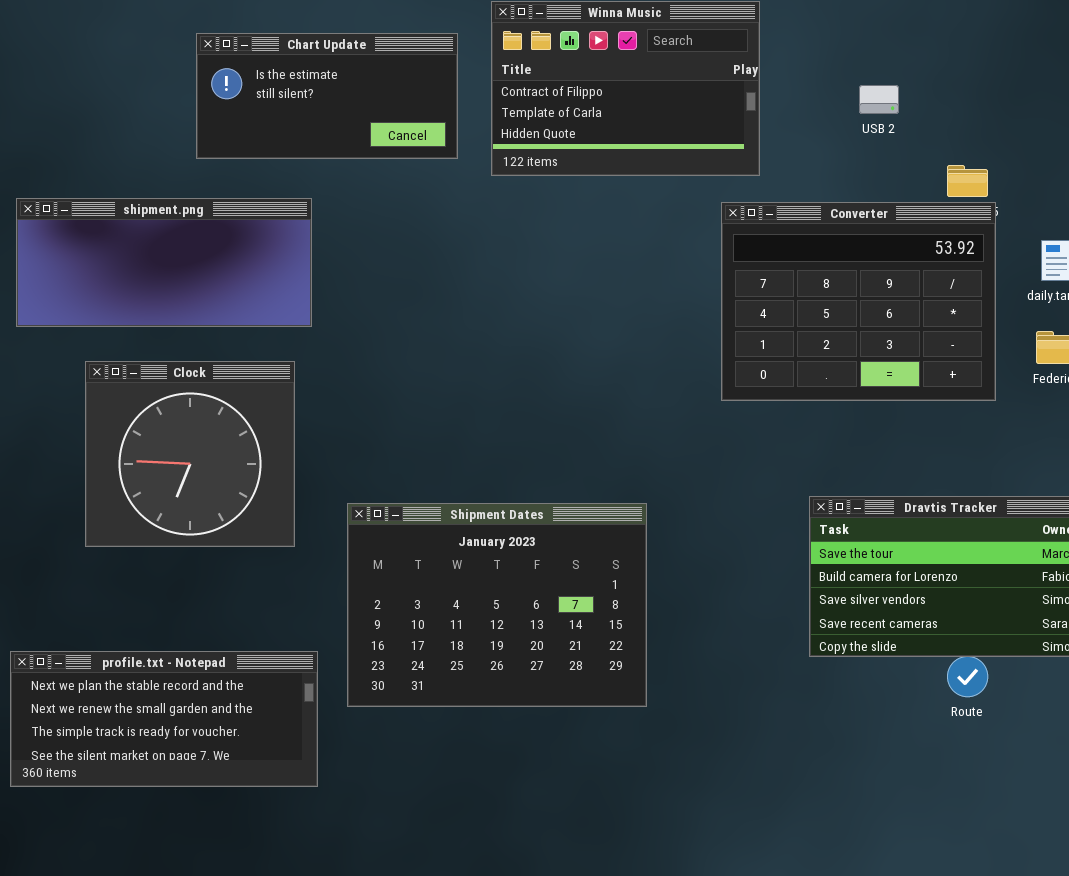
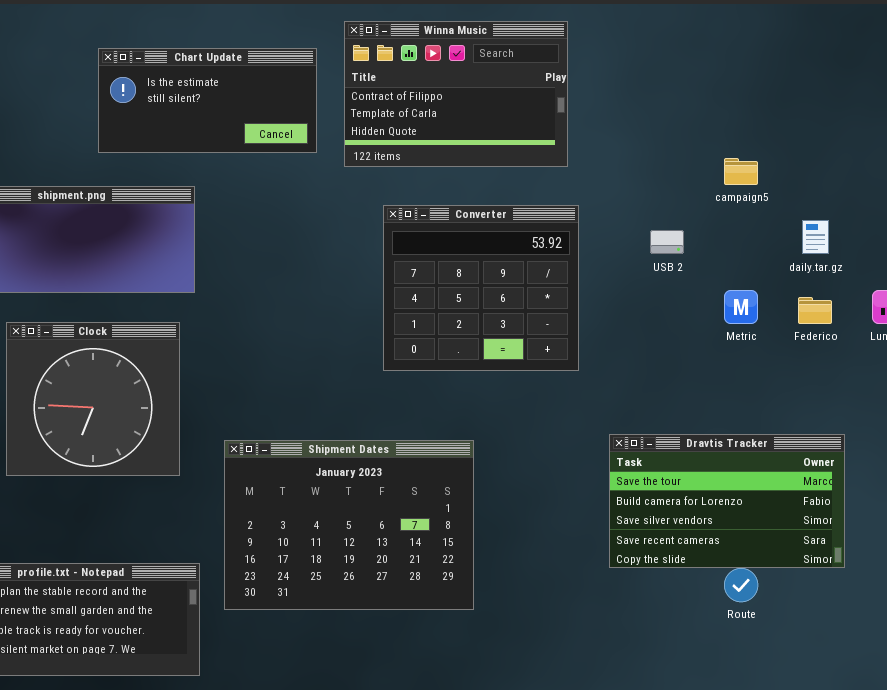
USB 2: [859,85,899,114] -> [650,230,684,254], moved
Converter: [721,202,996,401] -> [383,205,579,371], moved, resized

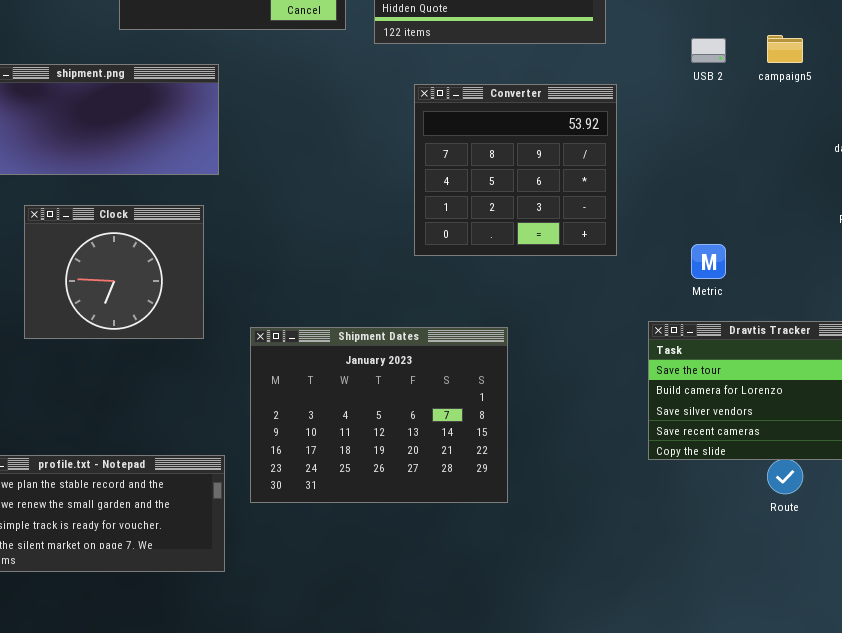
USB 2: [650,230,684,254] -> [691,38,726,63], moved
Metric: [724,290,758,324] -> [691,244,726,279], moved
Clock: [6,322,180,476] -> [24,205,204,339], resized

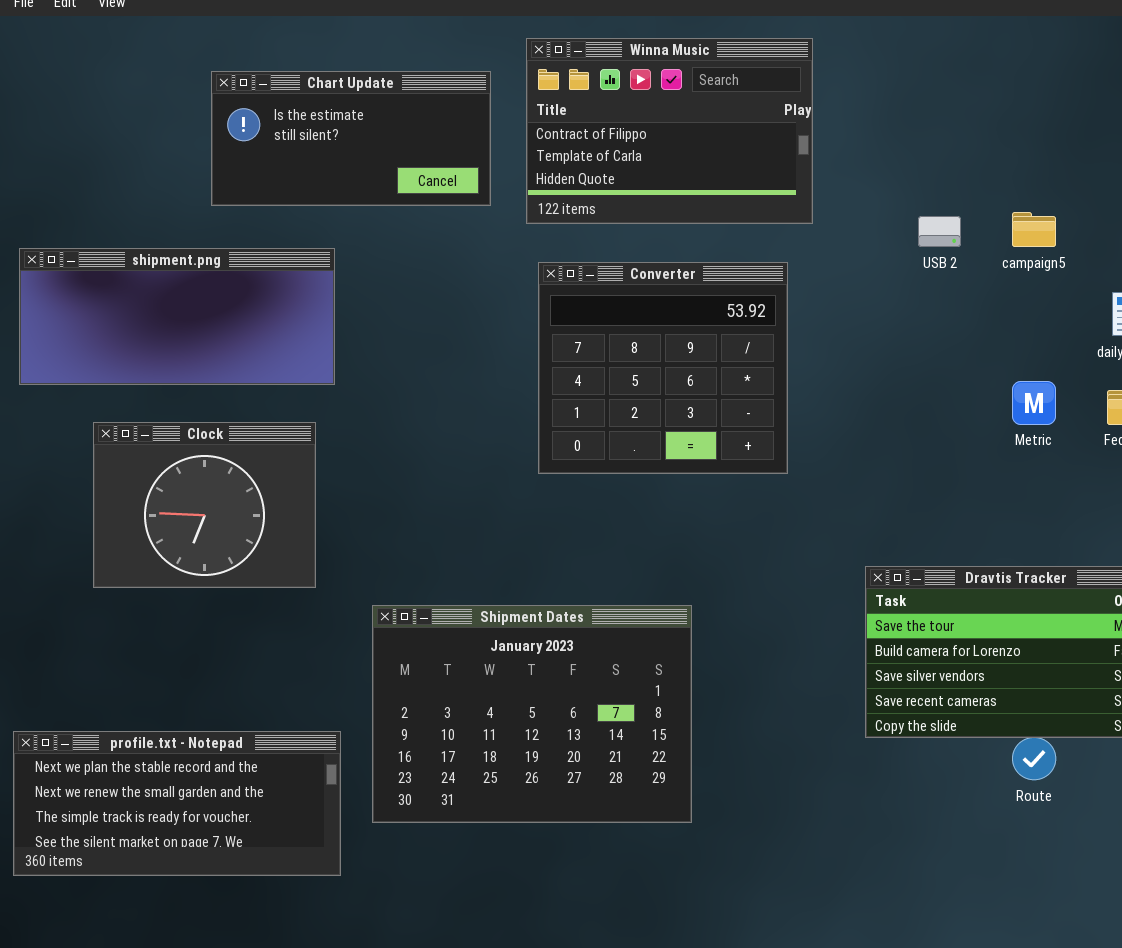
Converter: [414,84,617,256] -> [538,262,788,474], moved
Metric: [691,244,726,279] -> [1012,381,1056,425], moved
Shipment Dates: [250,327,508,503] -> [372,605,692,823], moved

